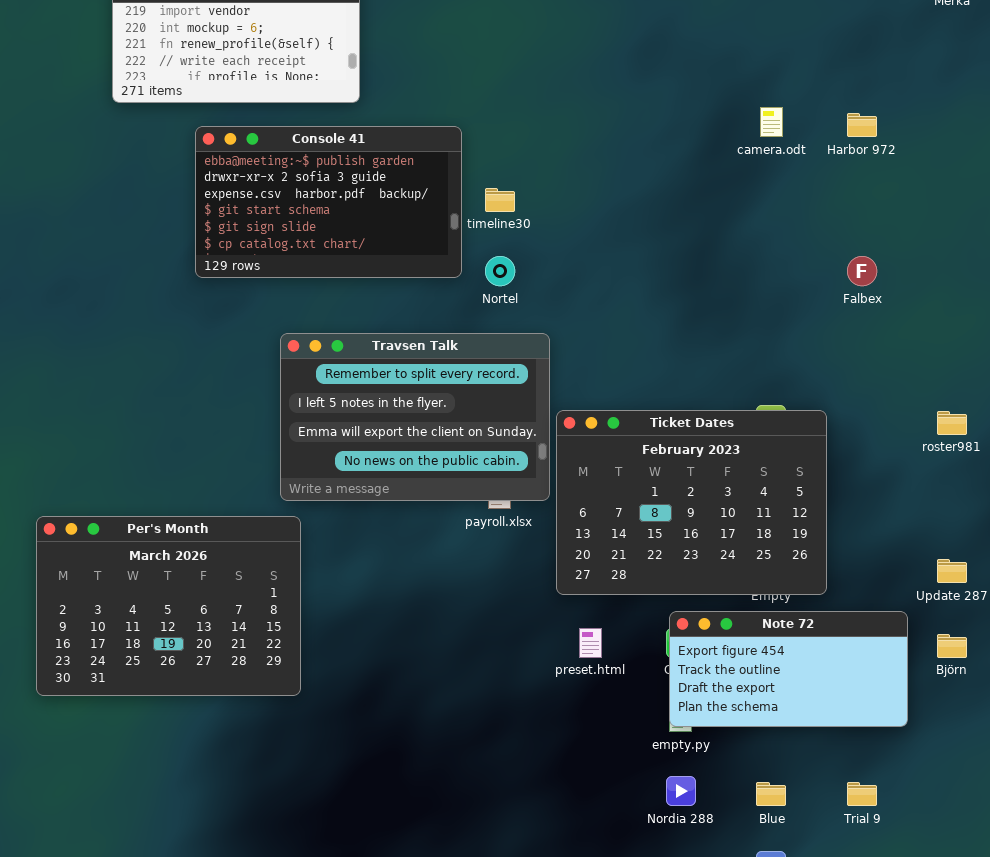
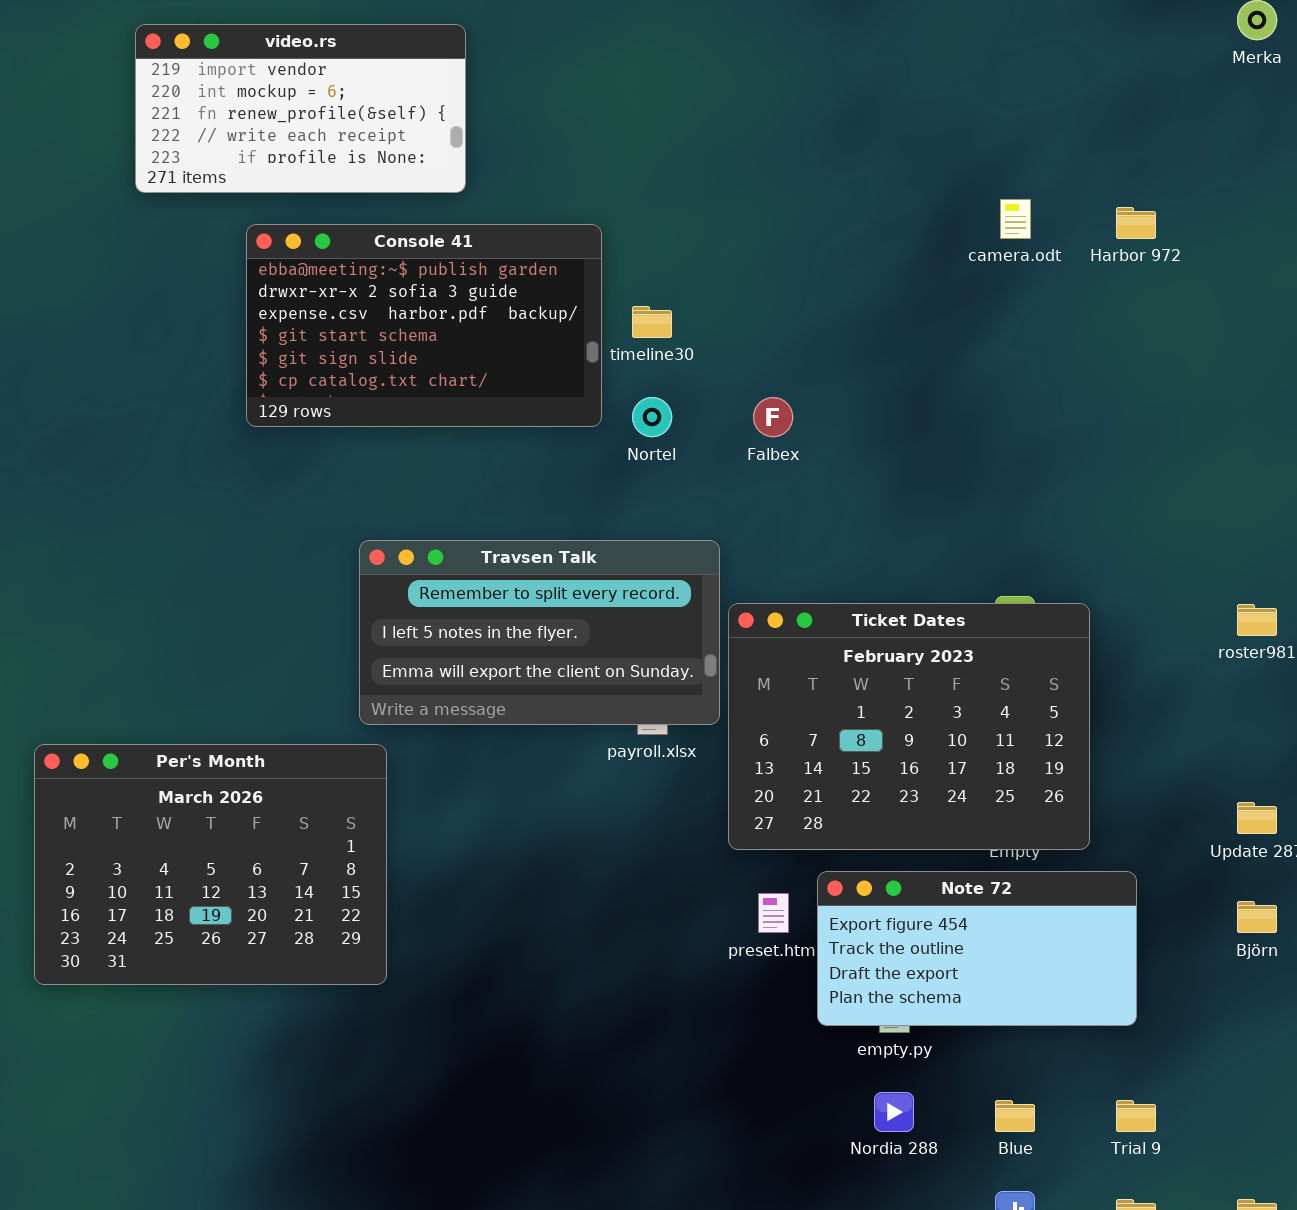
Falbex: [847,256,877,286] -> [753,397,793,437], moved
Travsen Talk: [280,333,550,501] -> [359,540,720,725], resized
Note 72: [669,611,908,727] -> [817,871,1137,1026], moved

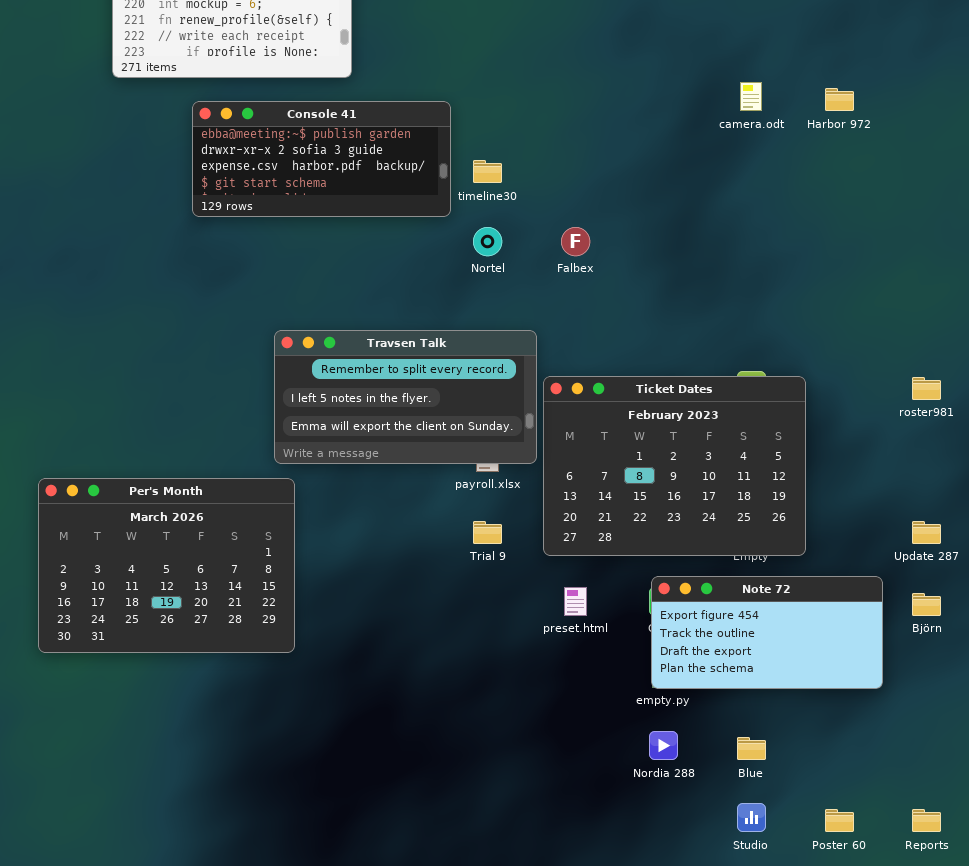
Console 41: [246,224,602,427] -> [192,101,451,217], resized
Note 72: [817,871,1137,1026] -> [651,576,883,689], moved
Trial 9: [1116,1100,1156,1132] -> [473,521,502,544], moved

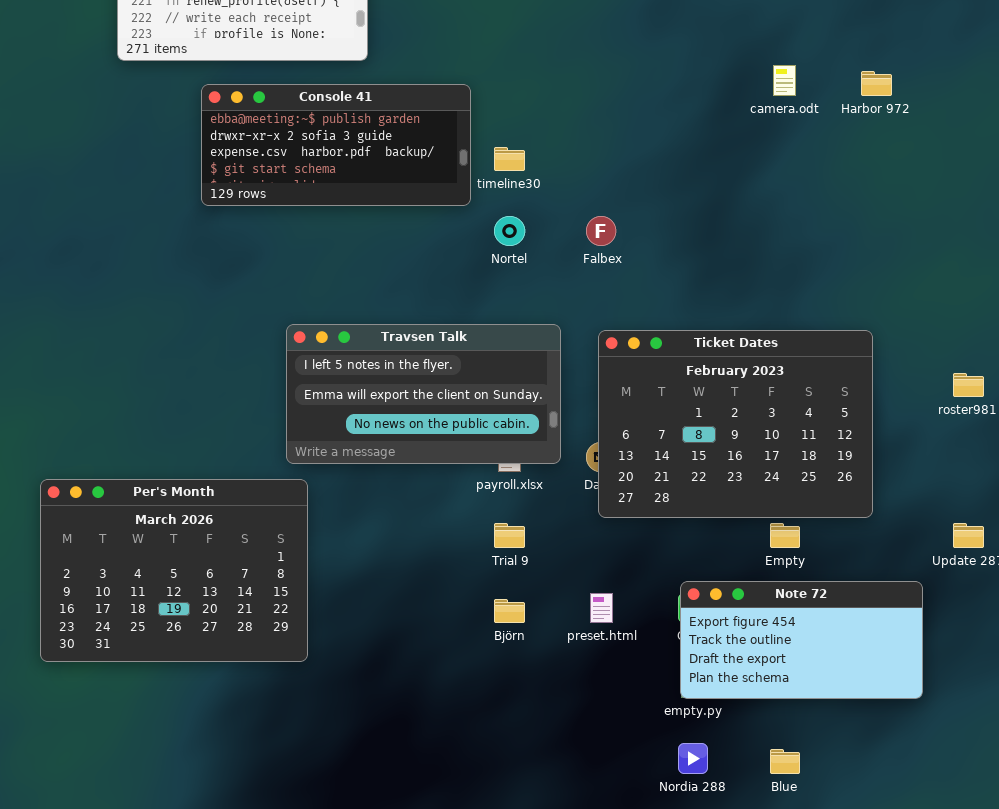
Travsen Talk: [274,330,537,464] -> [286,324,561,464], scrolled down 1 row
Ticket Dates: [543,376,806,556] -> [598,330,873,518], moved
Björn: [912,593,941,616] -> [494,599,525,623], moved

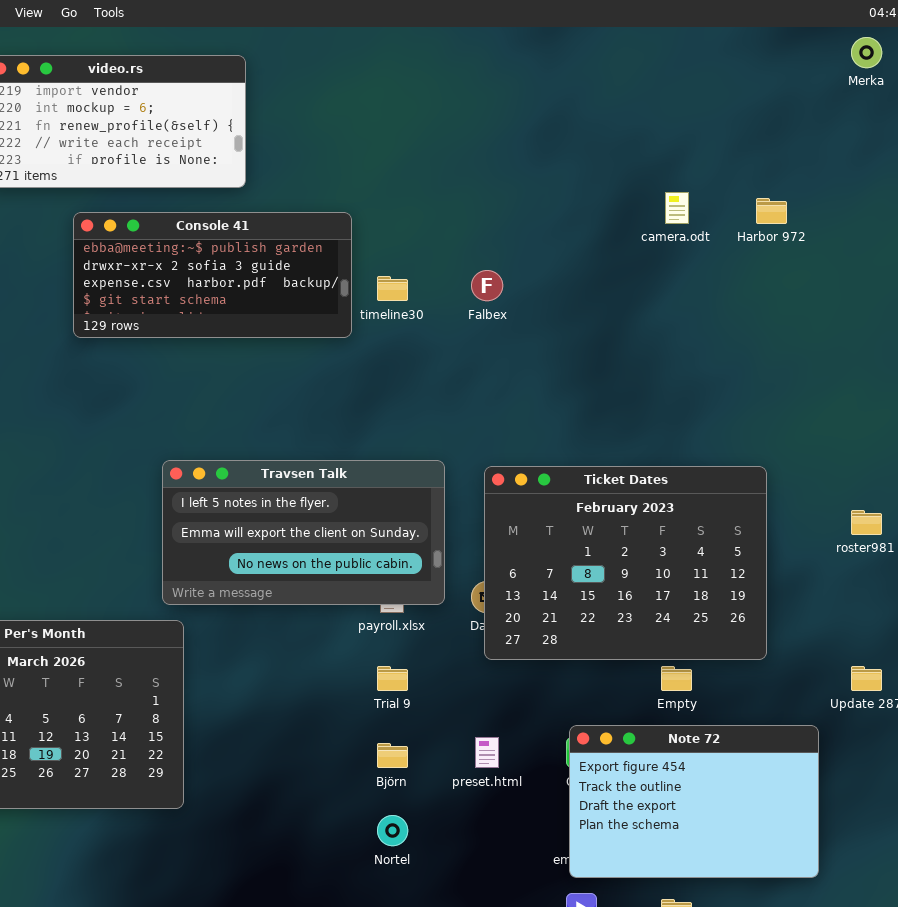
Nortel: [494,216,525,246] -> [377,815,408,846], moved
Falbex: [586,216,616,246] -> [471,270,503,301], moved
Note 72: [680,581,923,699] -> [569,725,819,878], resized

